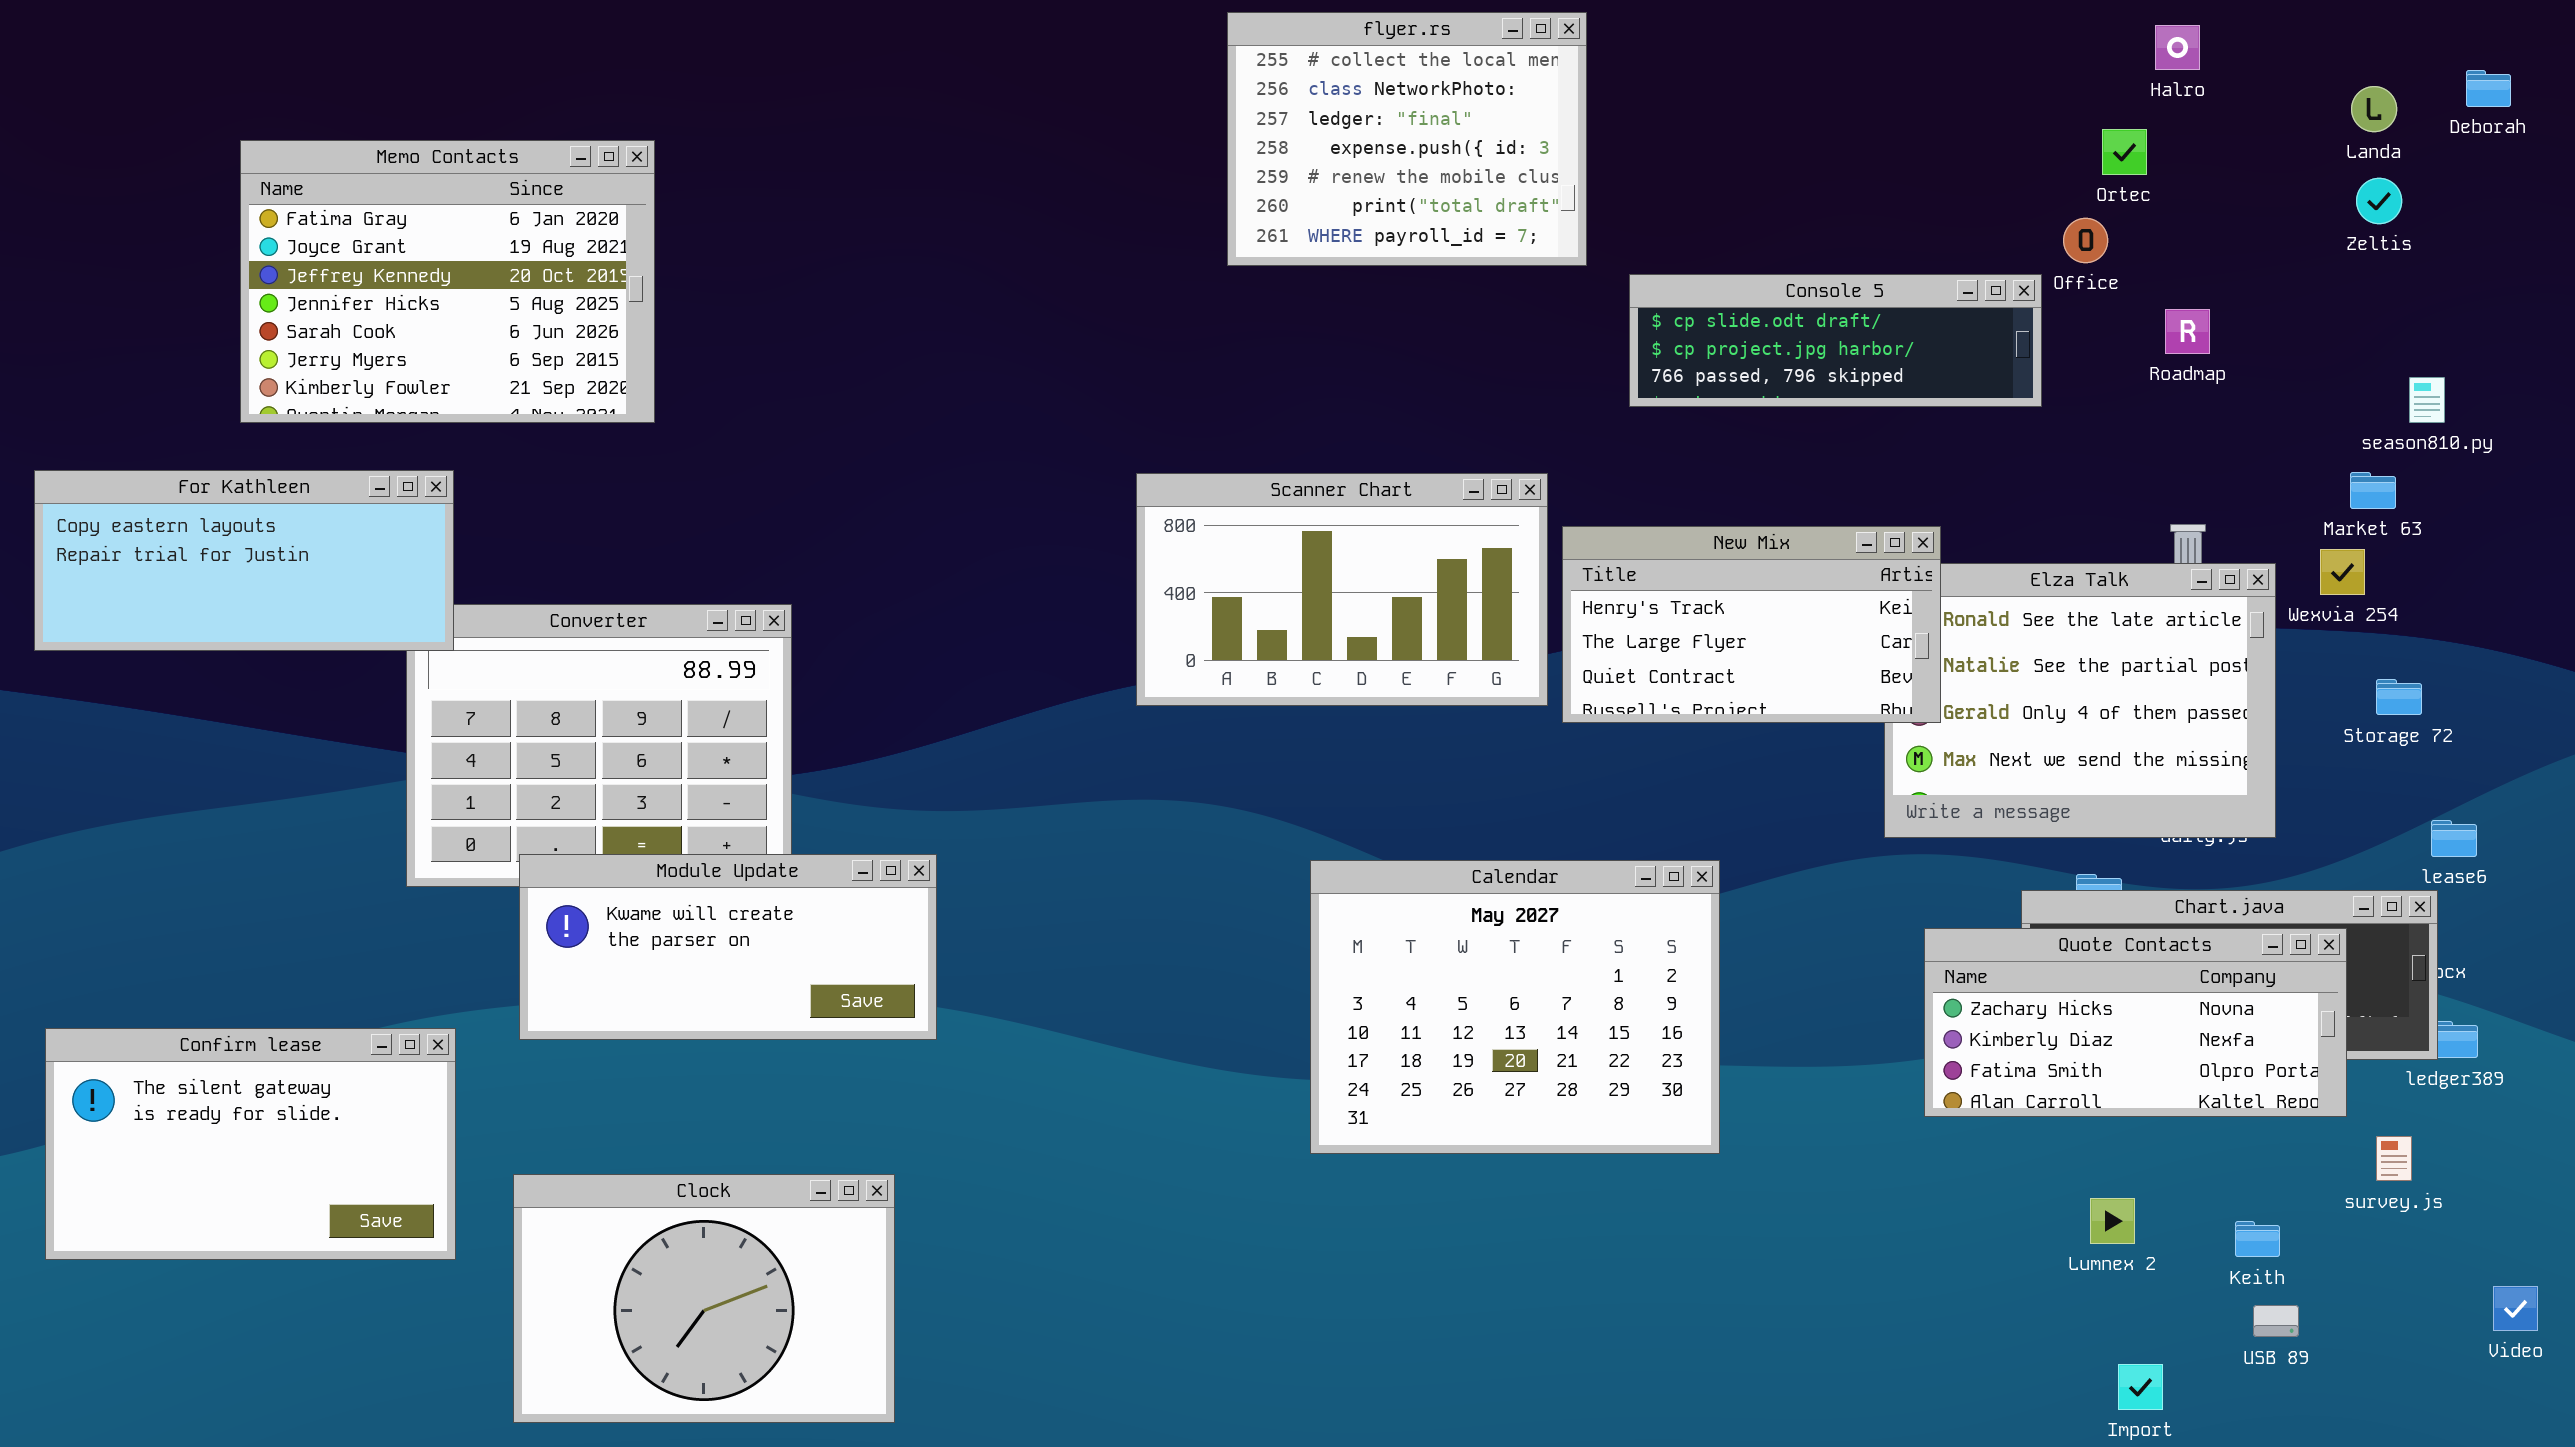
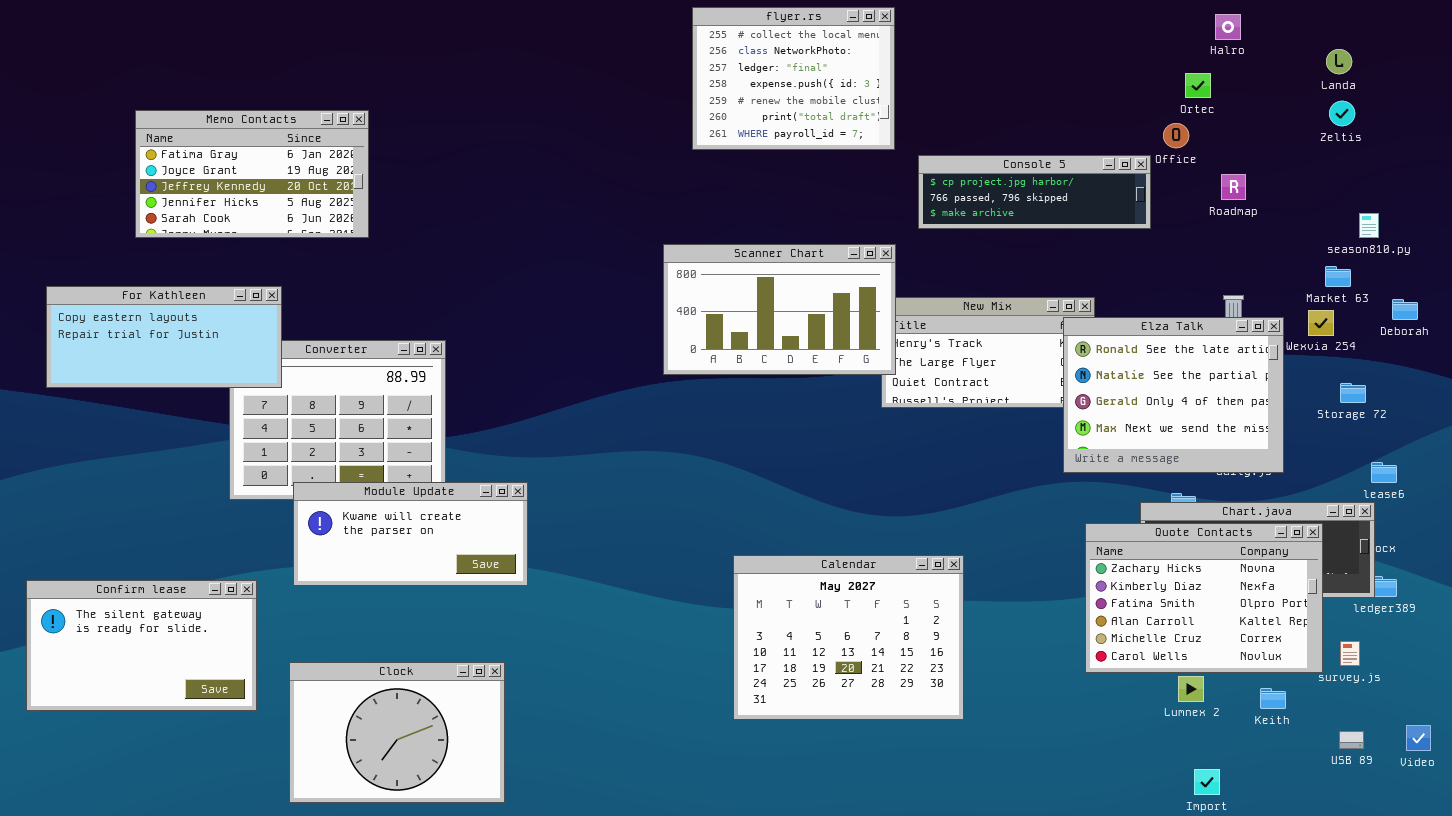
Deborah: [2466,70,2511,107] -> [1392,299,1418,320], moved
Memo Contacts: [240,140,655,423] -> [135,110,369,238], resized
Console 5: [1629,274,2042,407] -> [918,155,1151,229], scrolled down 1 row
For Kathleen: [34,470,454,651] -> [46,286,282,388], moved
Scanner Chart: [1136,473,1548,706] -> [663,244,896,375], moved
Elza Talk: [1884,563,2276,838] -> [1063,317,1284,473], raised
Calendar: [1310,860,1720,1154] -> [733,555,964,720], moved
Quote Contacts: [1924,928,2347,1117] -> [1085,523,1323,673], resized
USB 89: [2253,1305,2299,1337] -> [1339,731,1364,749], moved

